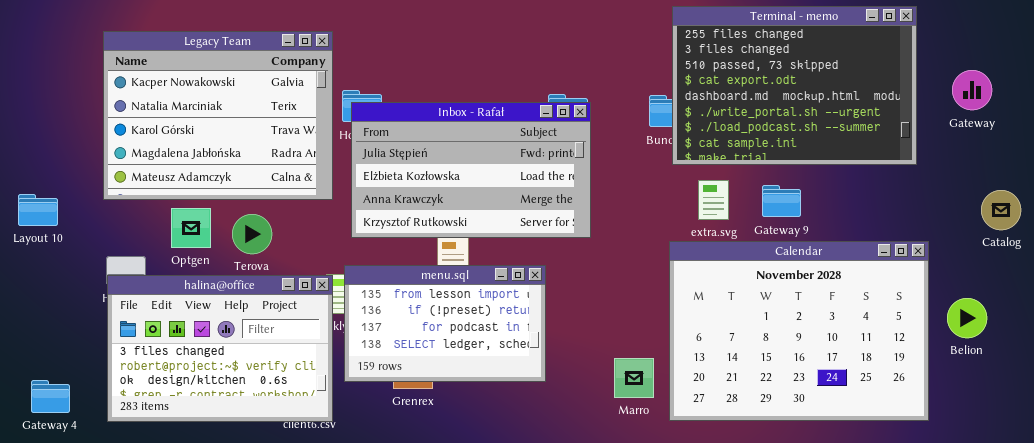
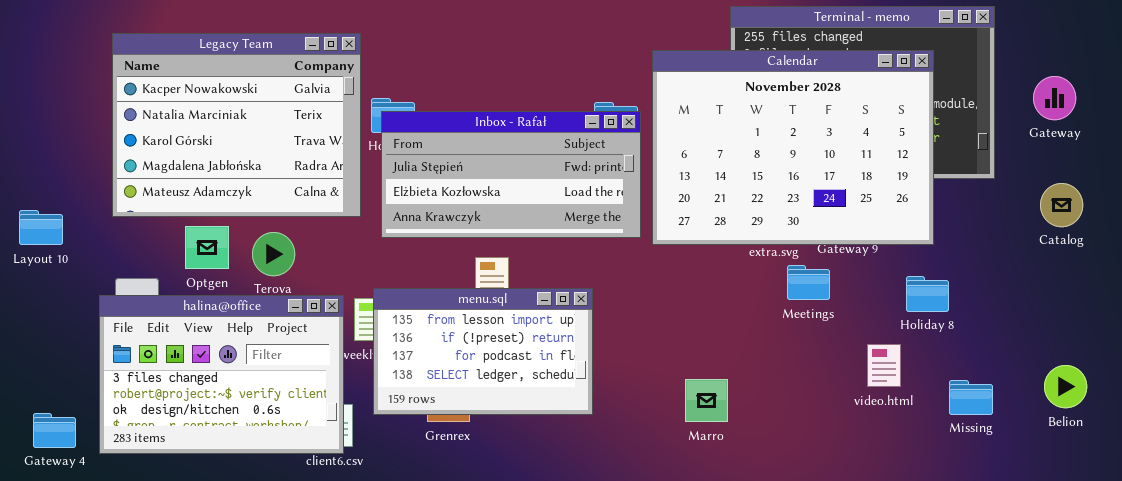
Inbox - Rafał: [351,102,591,238] -> [381,111,641,238], resized
Catalog: [981,190,1021,230] -> [1040,183,1083,227], moved
Calendar: [669,241,929,421] -> [652,50,934,245], moved
halina@office: [107,275,333,422] -> [99,295,344,454], moved
Belion: [947,298,987,338] -> [1044,365,1087,408], moved
Marro: [614,358,654,398] -> [685,379,728,422], moved

